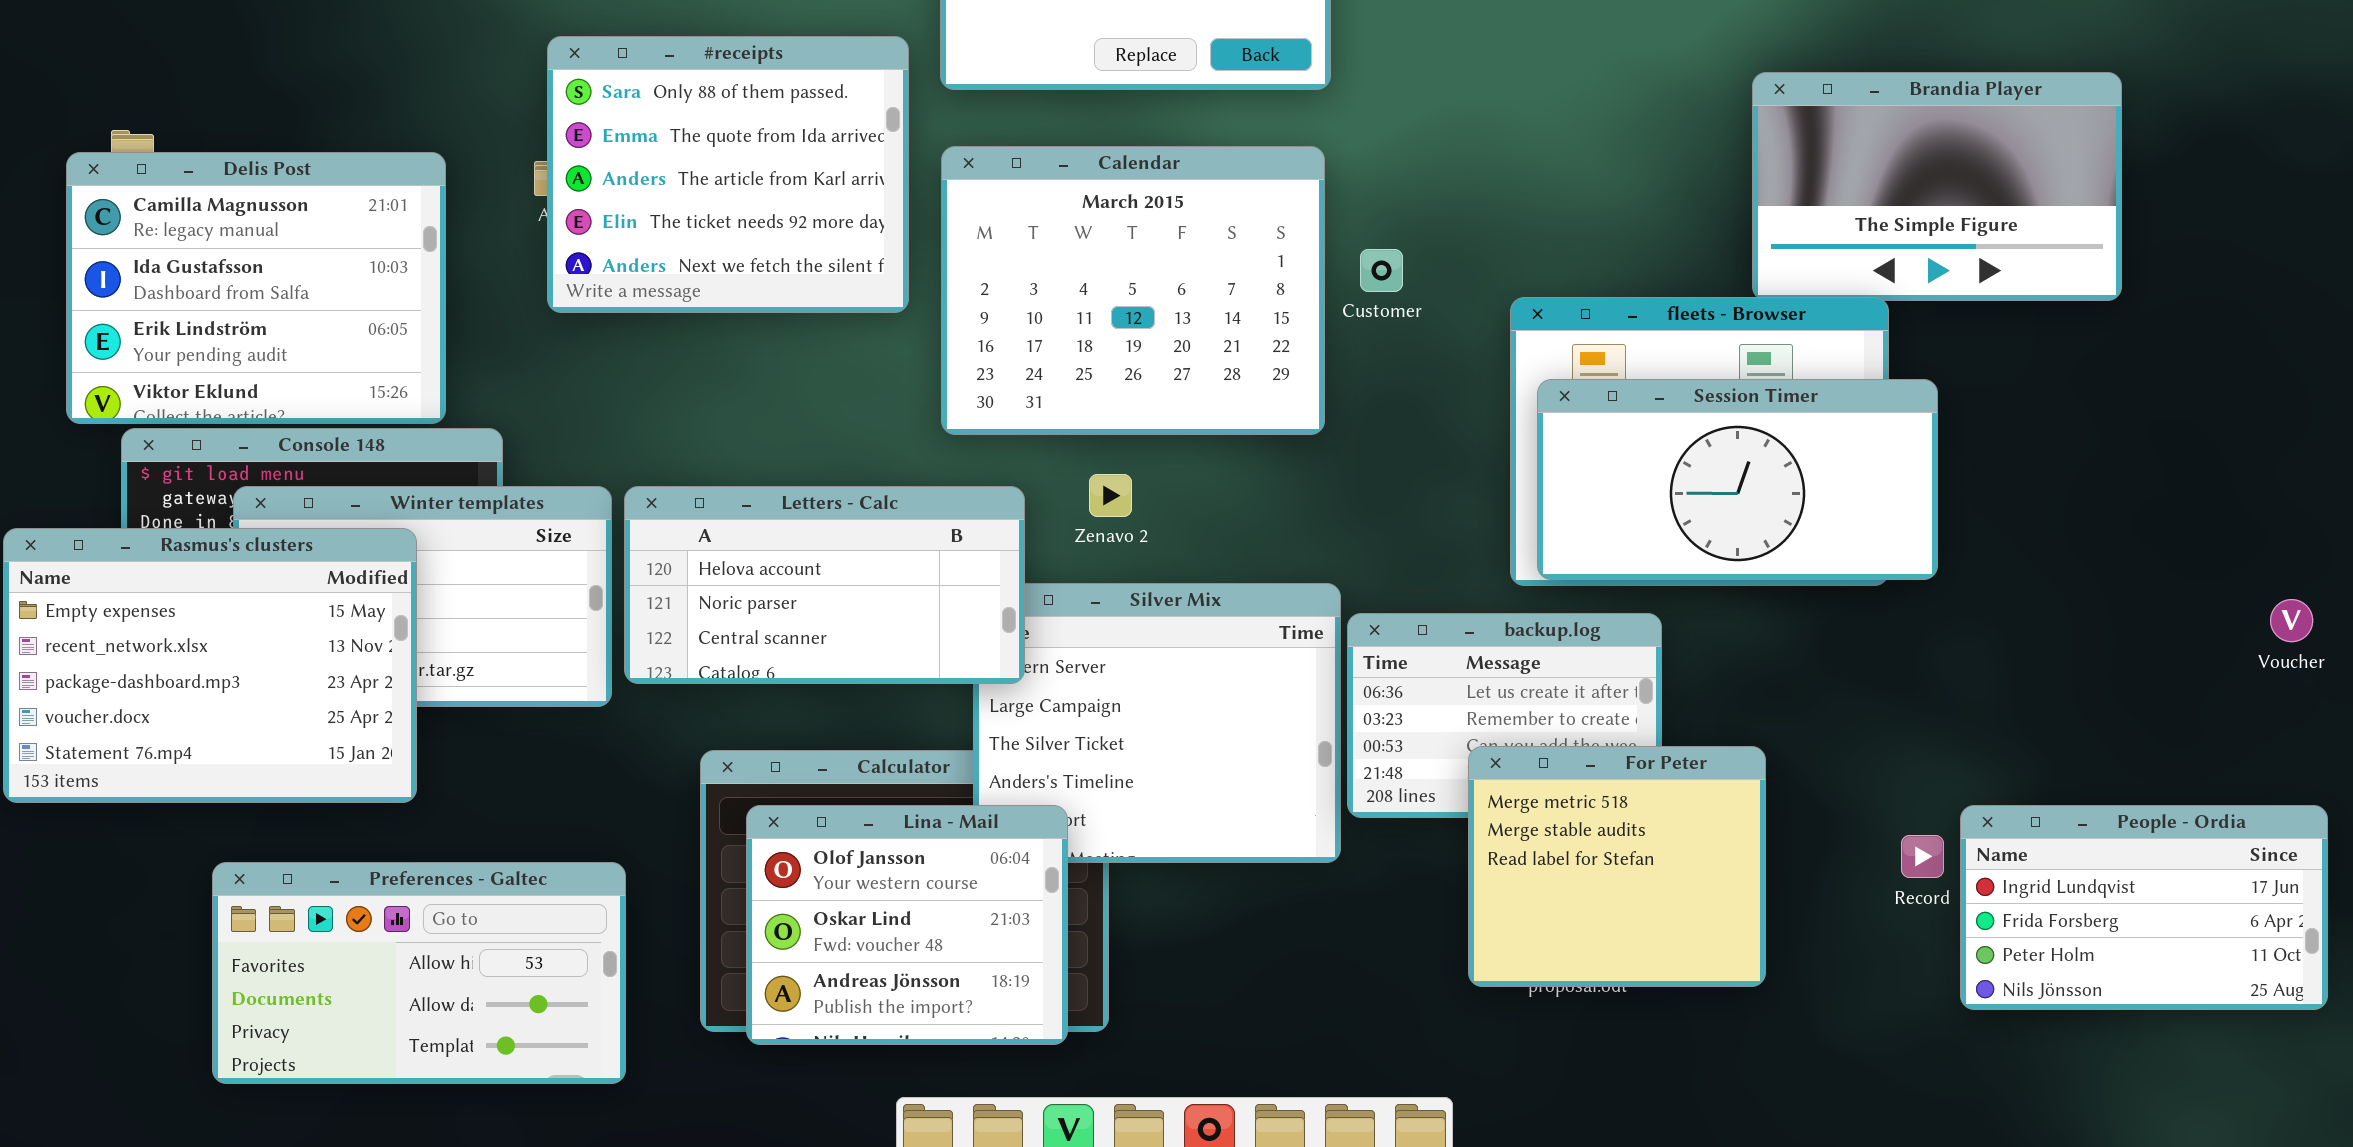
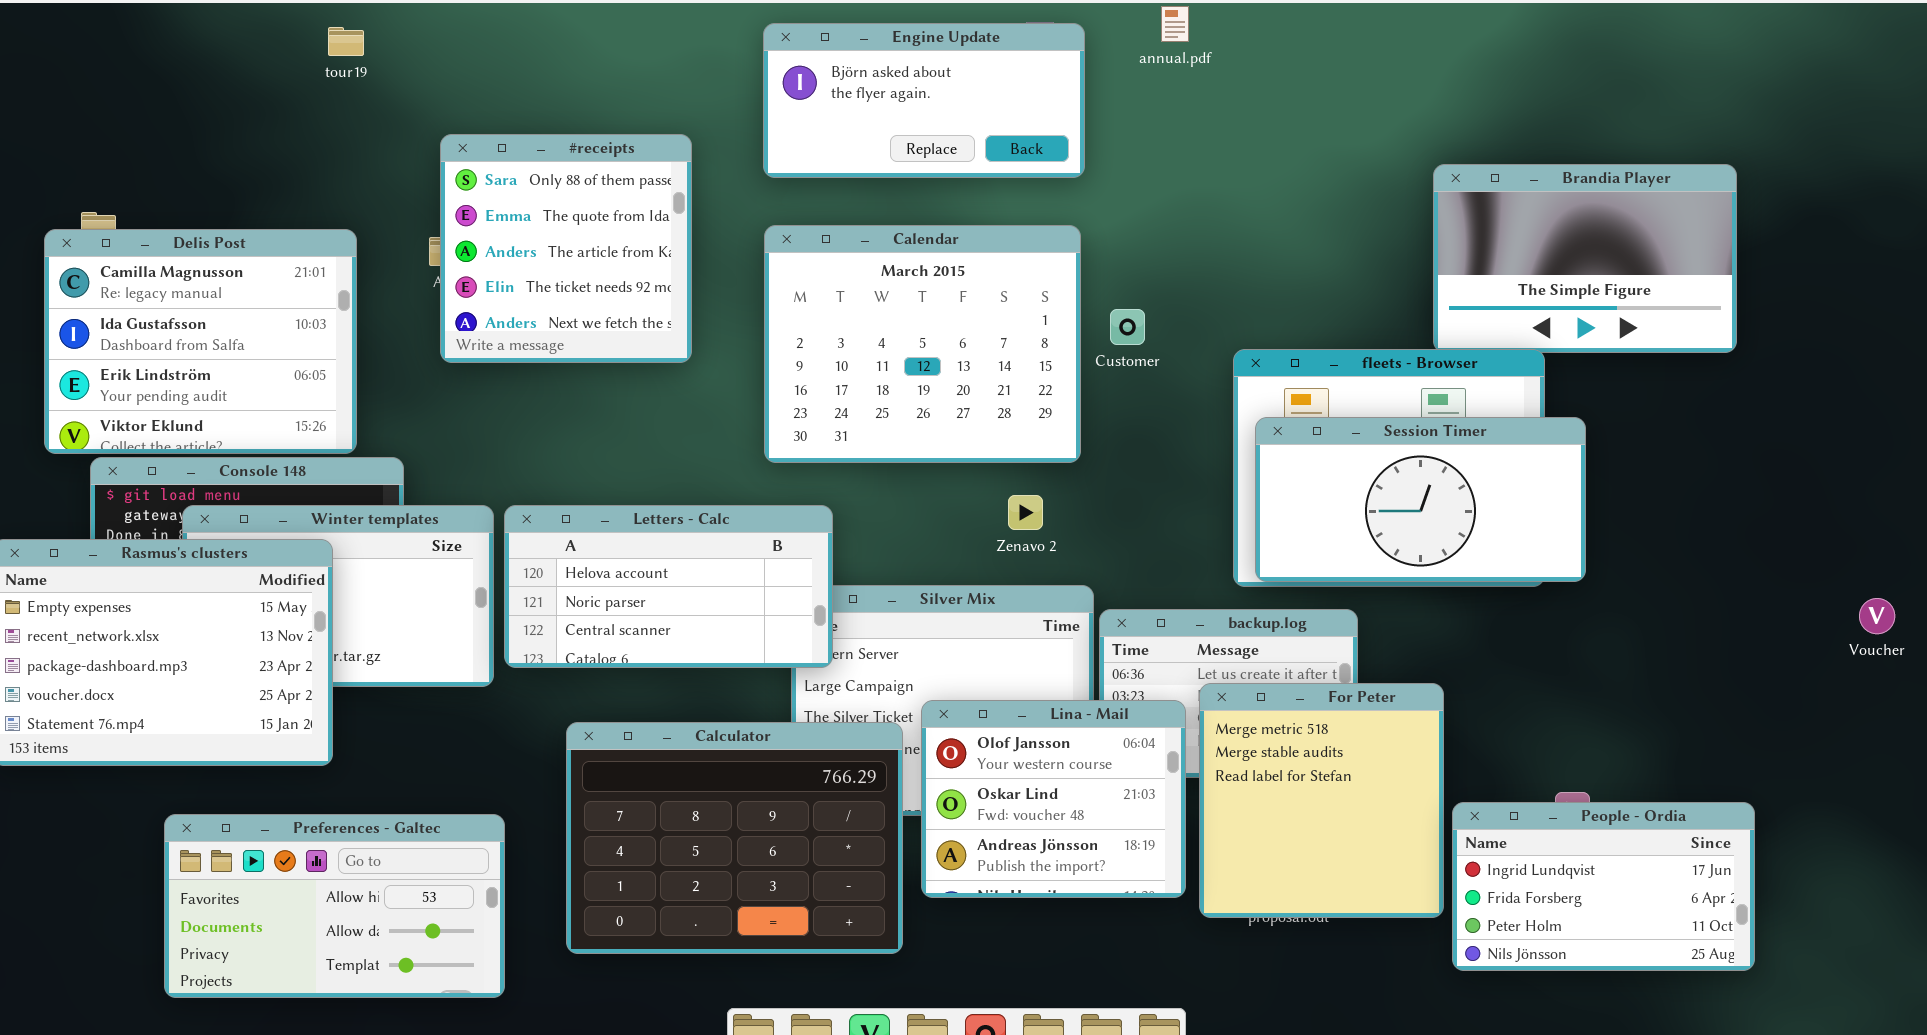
#receipts: [547,36,909,313] -> [440,134,692,363], resized
Zenavo 2: [1089,474,1132,517] -> [1008,495,1043,530], moved
For Peter: [1468,746,1766,987] -> [1199,683,1444,918], resized
Calculator: [700,750,1109,1032] -> [566,722,903,954], raised
Lina - Mail: [746,805,1068,1045] -> [921,700,1186,898], moved
People - Ordia: [1960,805,2328,1010] -> [1452,802,1755,971], moved

